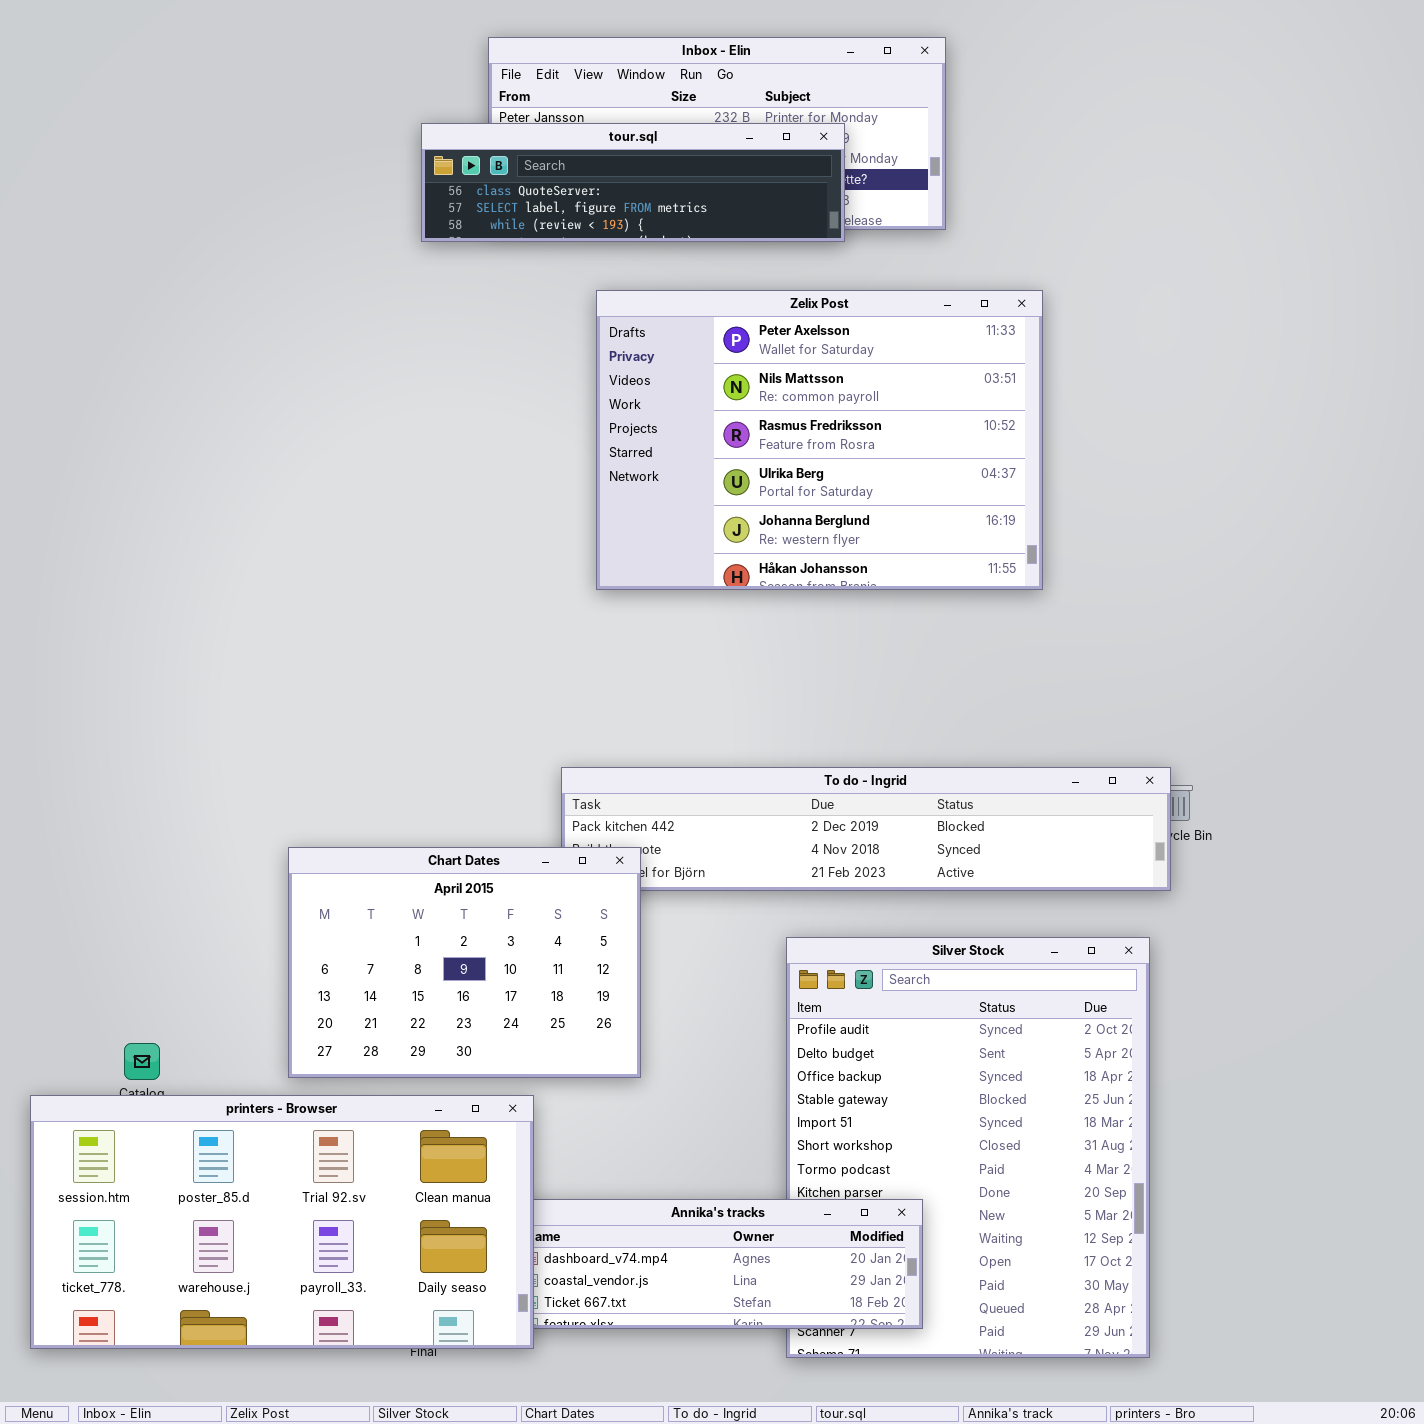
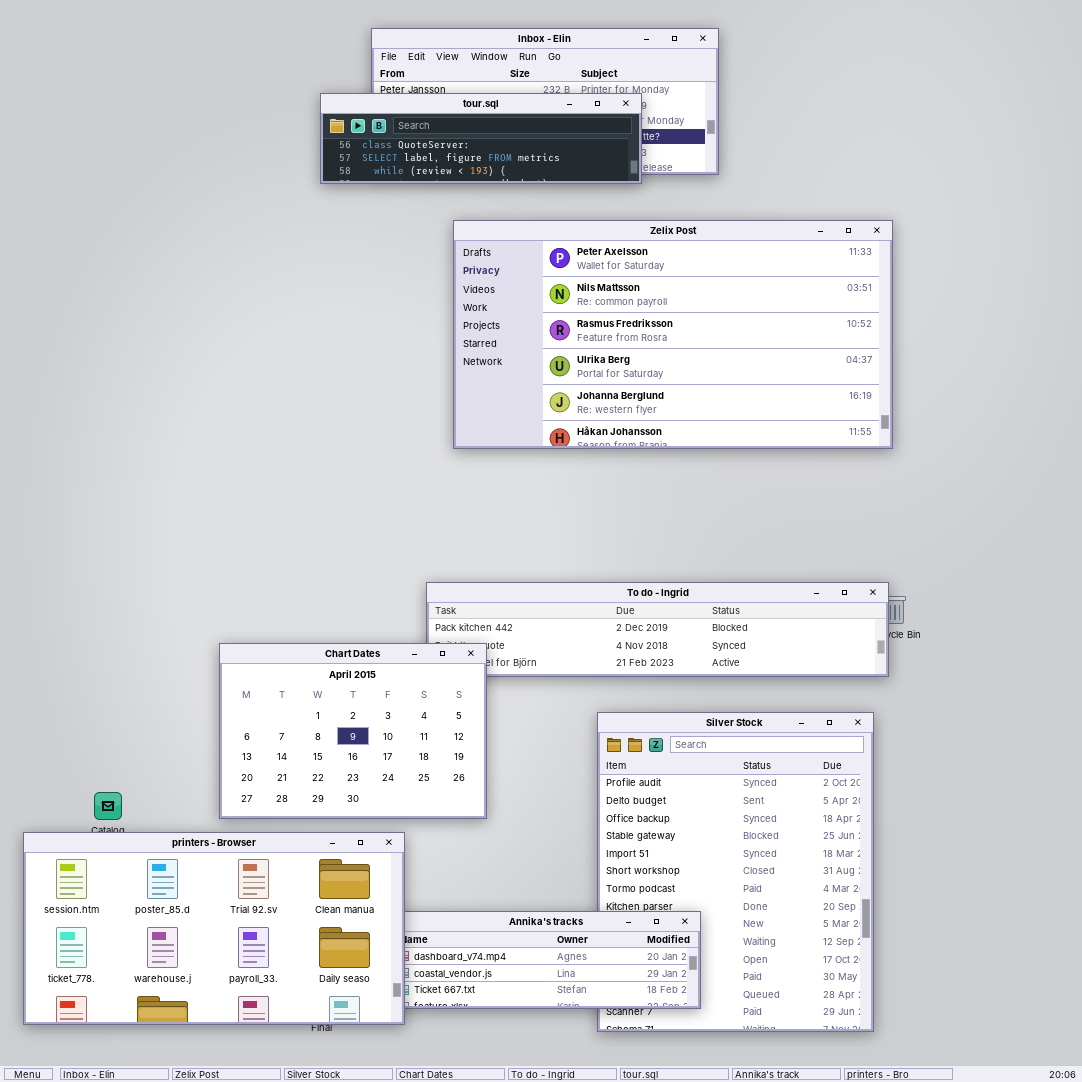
Zelix Post: [596,290,1043,590] -> [453,220,893,449], resized

